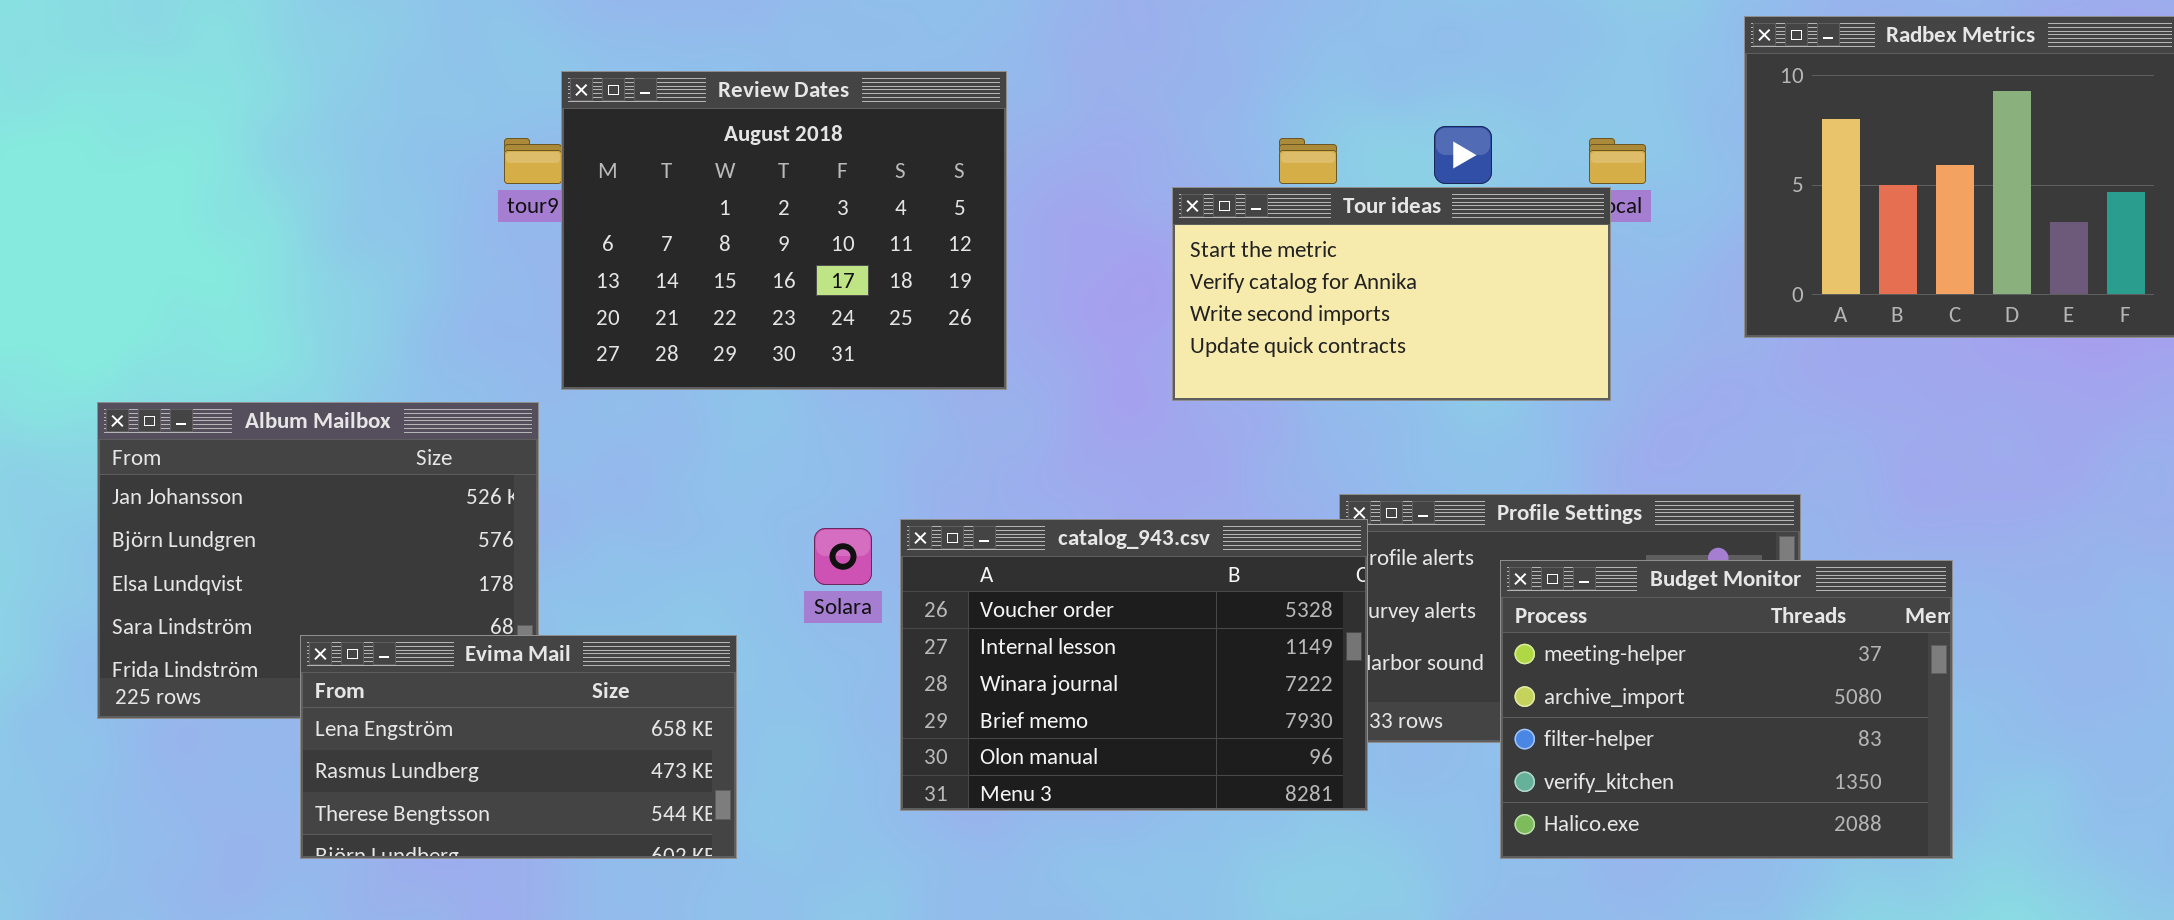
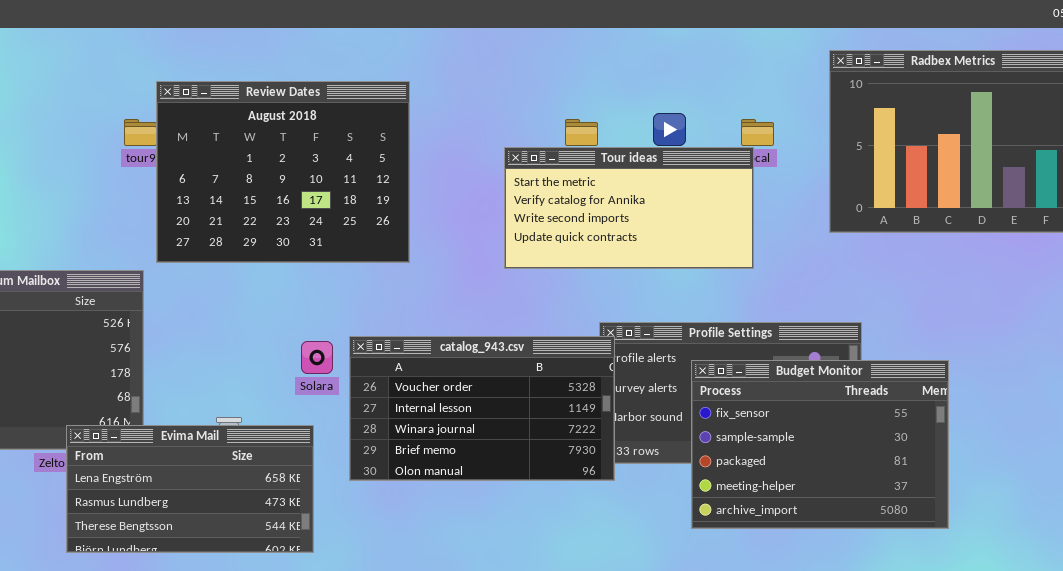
catalog_943.csv: [900,519,1368,811] -> [349,336,615,481], resized
Budget Monitor: [1500,560,1953,859] -> [691,360,949,529], scrolled up 3 rows
Evima Mail: [300,635,737,859] -> [66,425,314,553], moved

